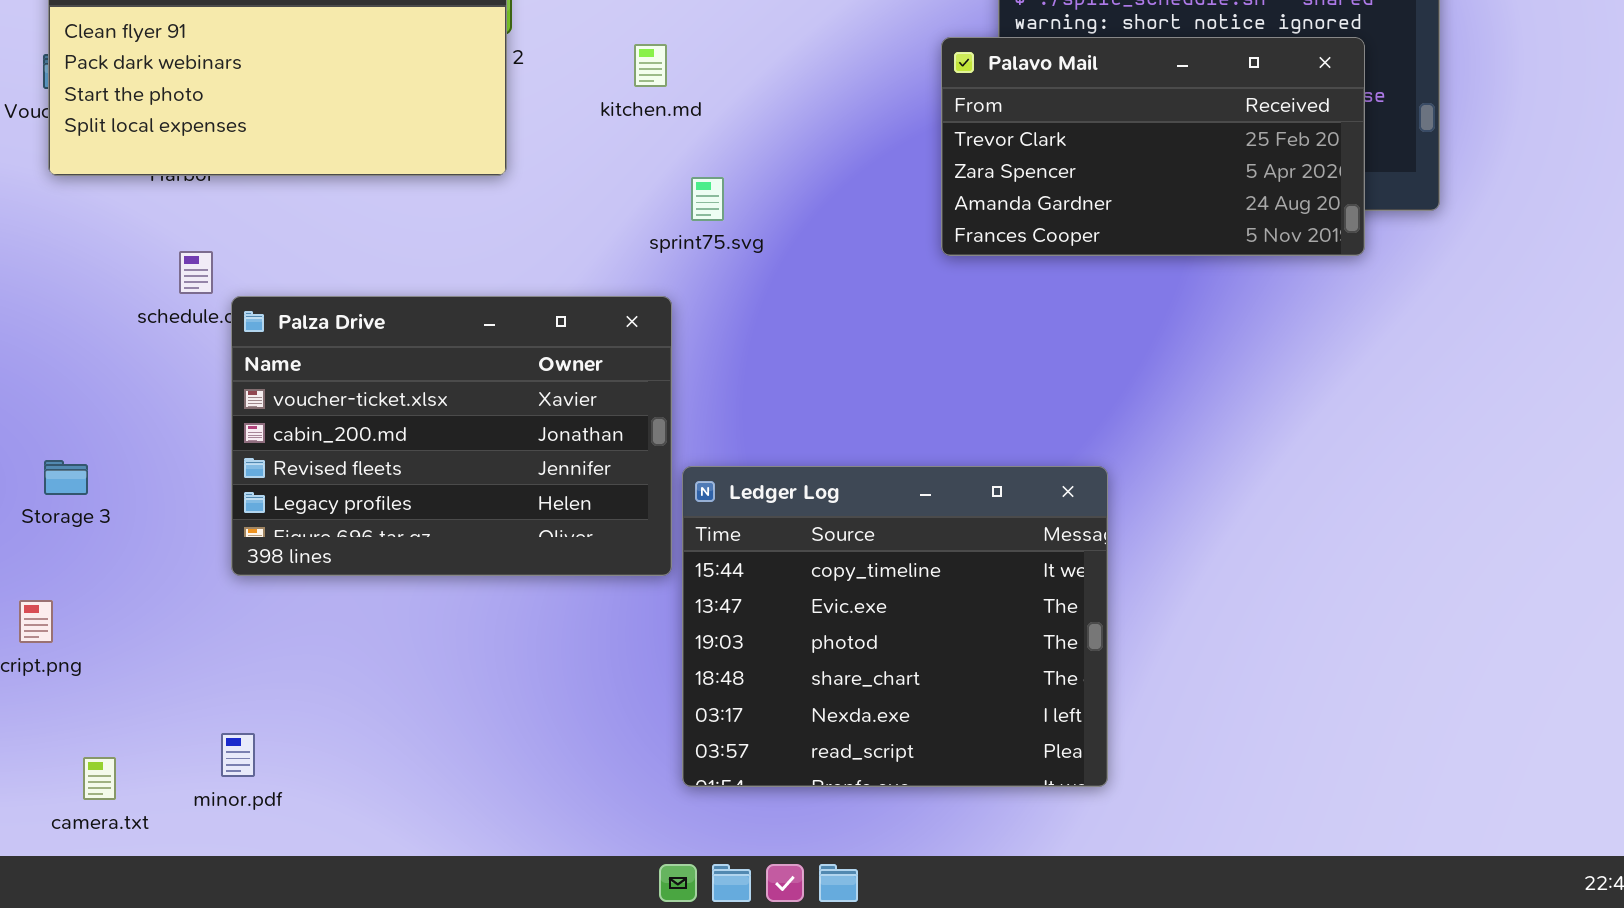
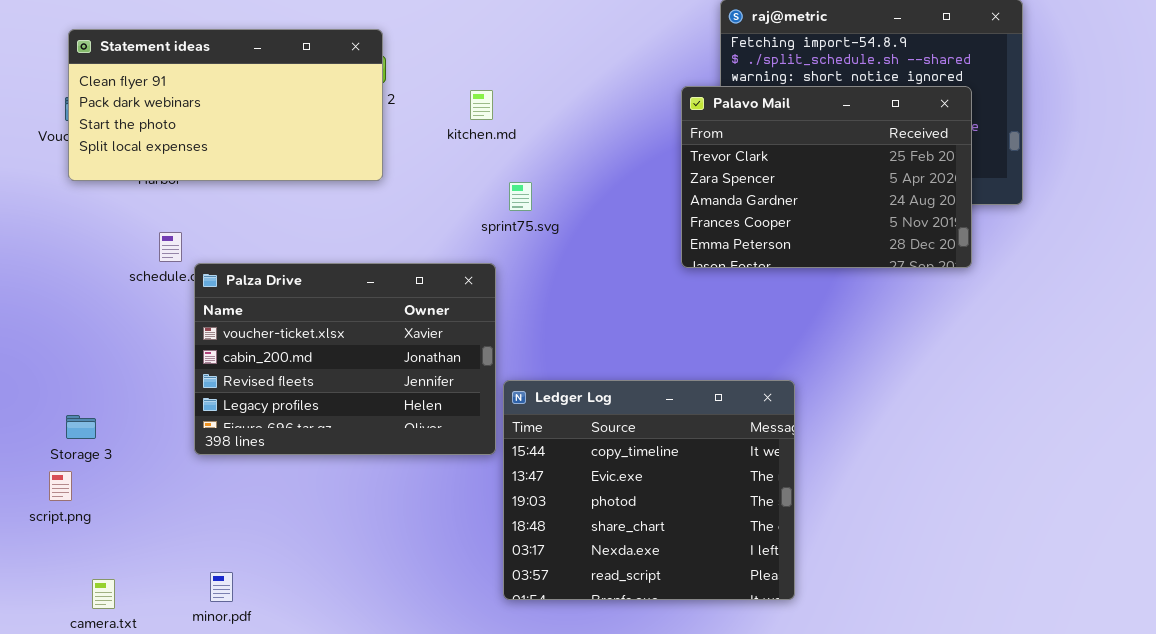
Palavo Mail: [941,37,1365,256] -> [681,86,972,268], resized
Storage 3: [44,460,88,495] -> [66,415,96,439], moved
minor.pdf: [221,733,255,777] -> [210,572,233,602], moved

